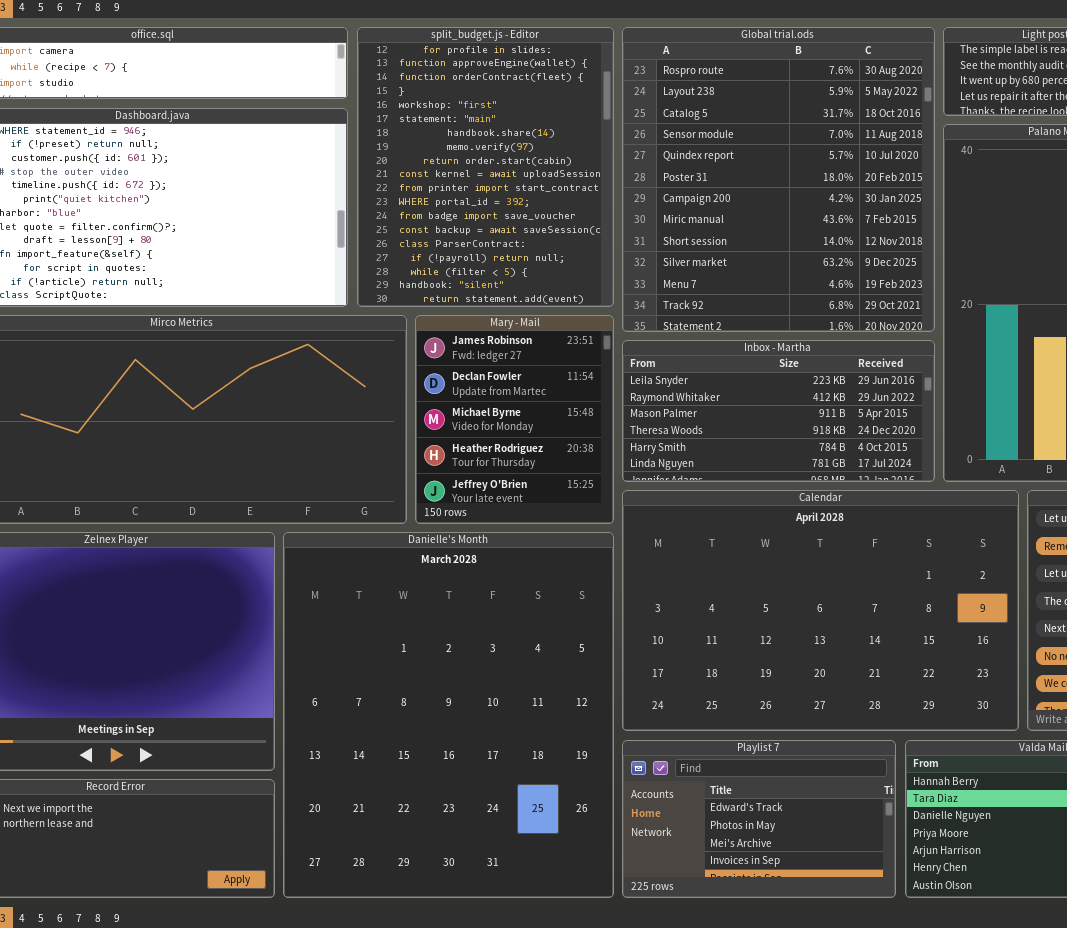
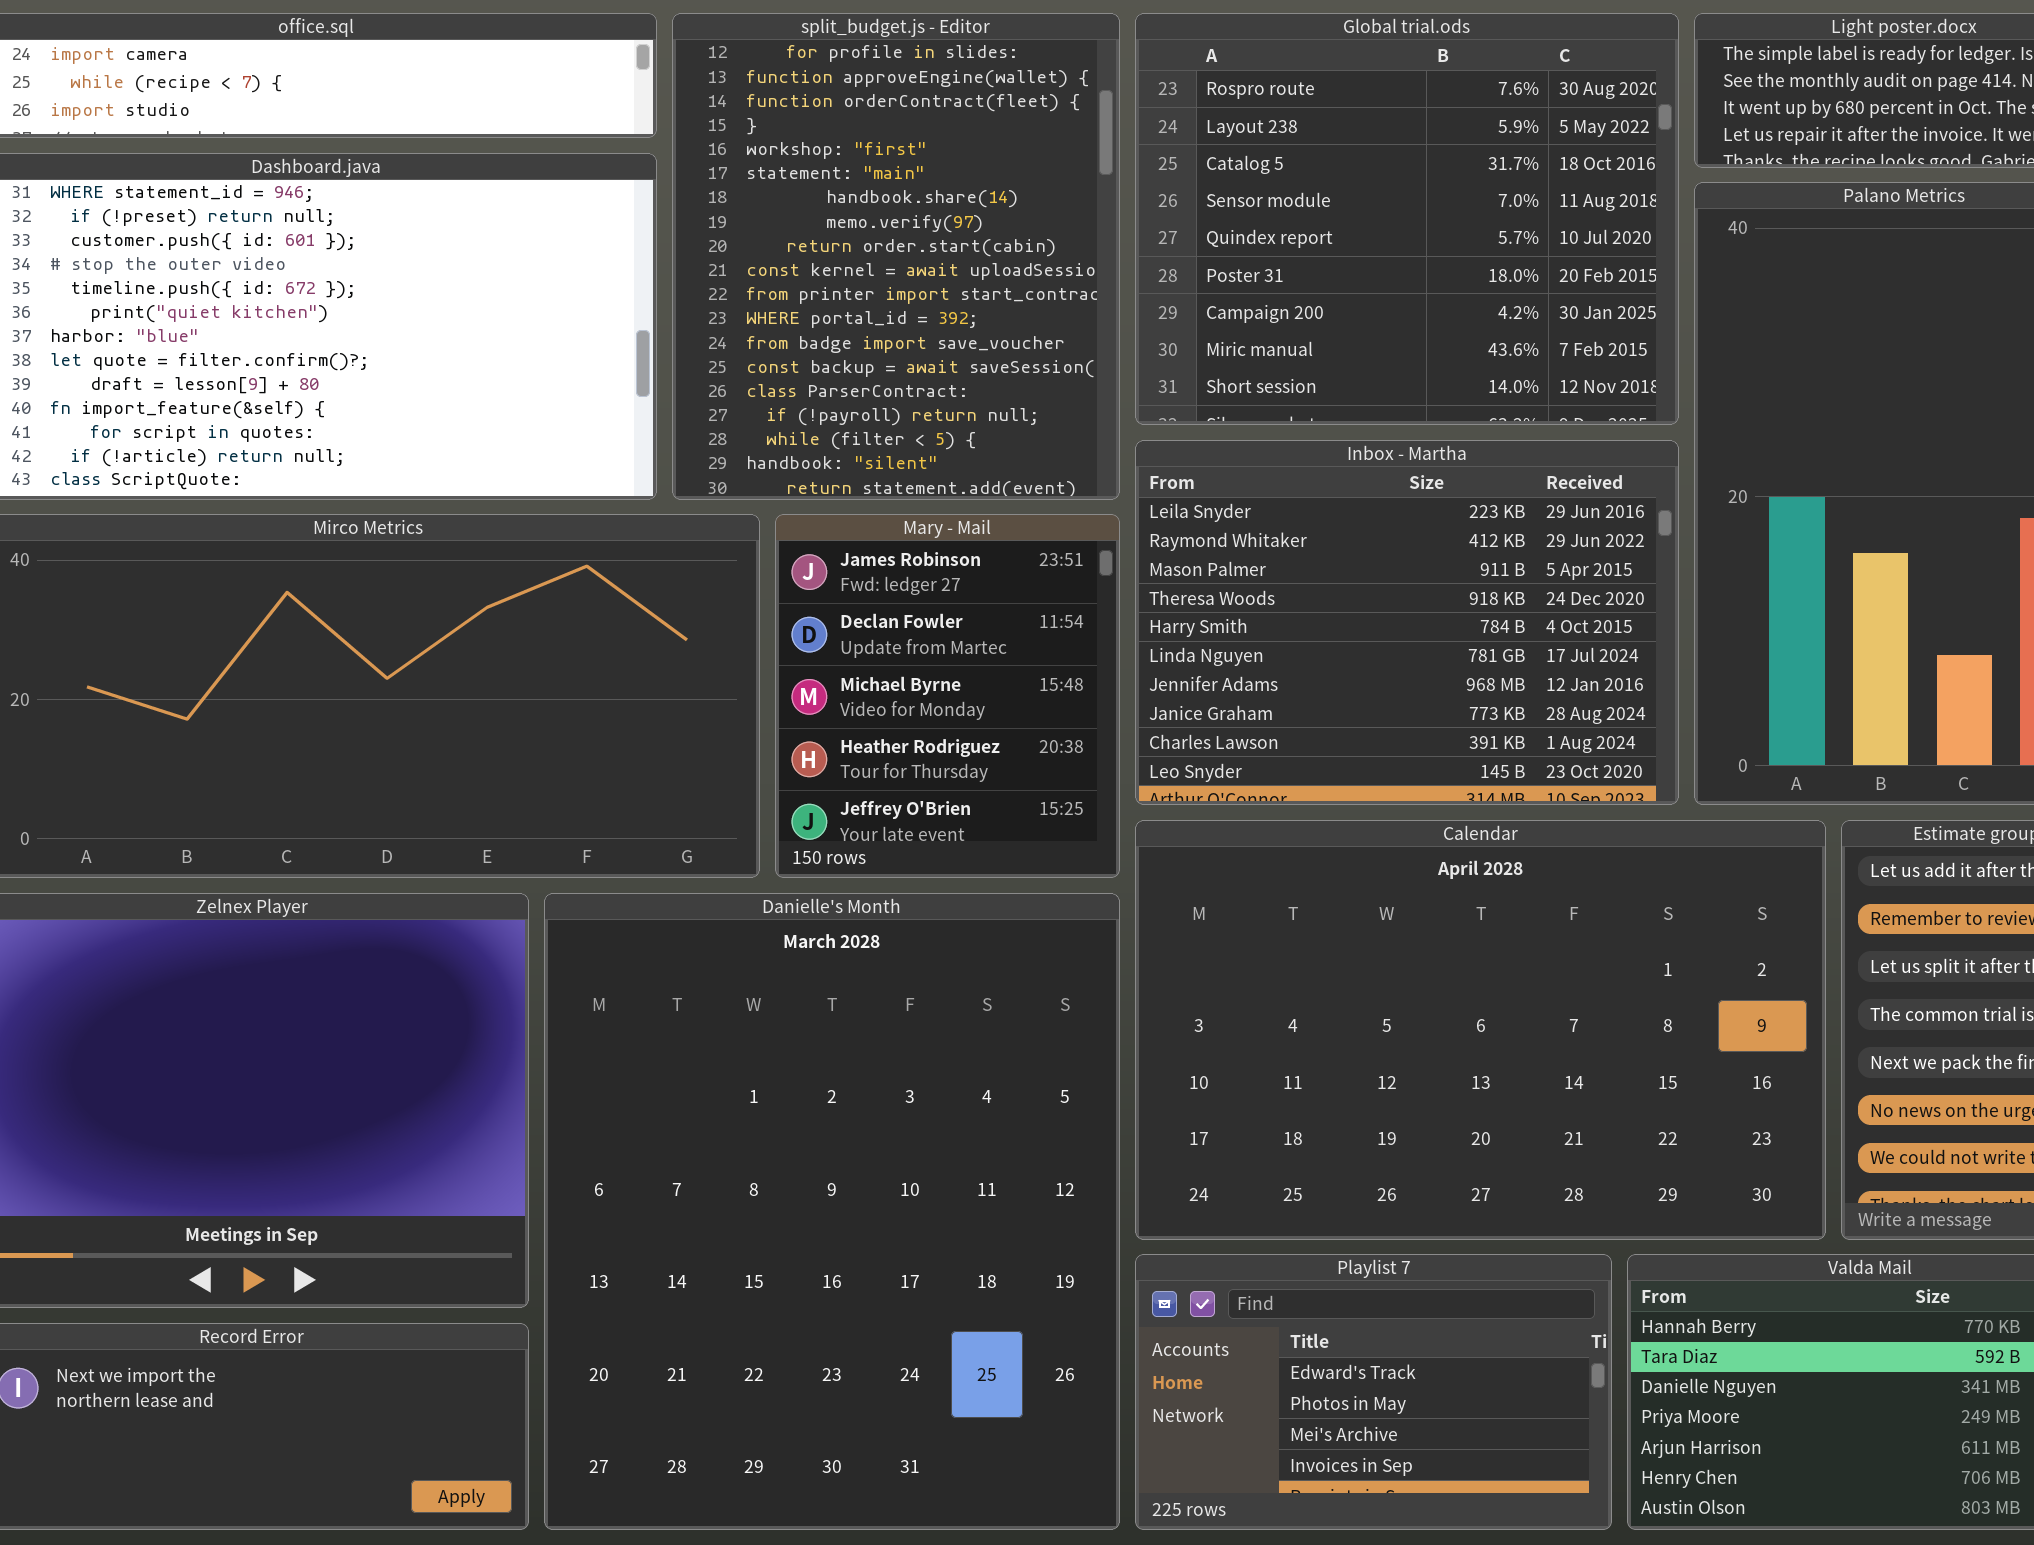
Global trial.ods: [622,27,935,332] -> [1135,13,1679,425], resized
Inbox - Martha: [622,340,935,482] -> [1135,440,1679,805], resized

